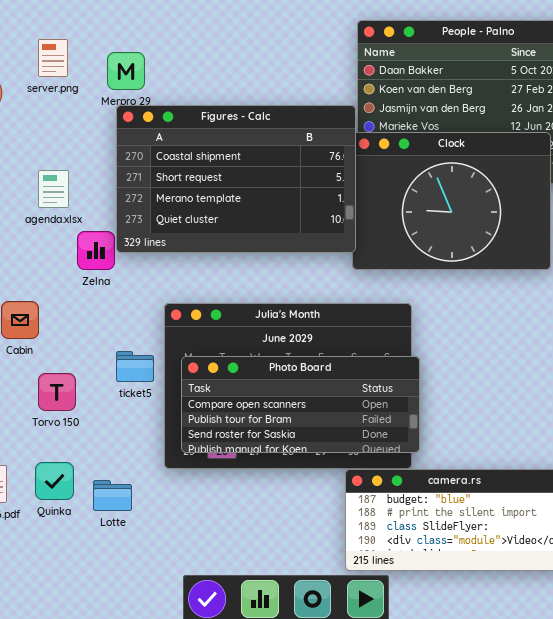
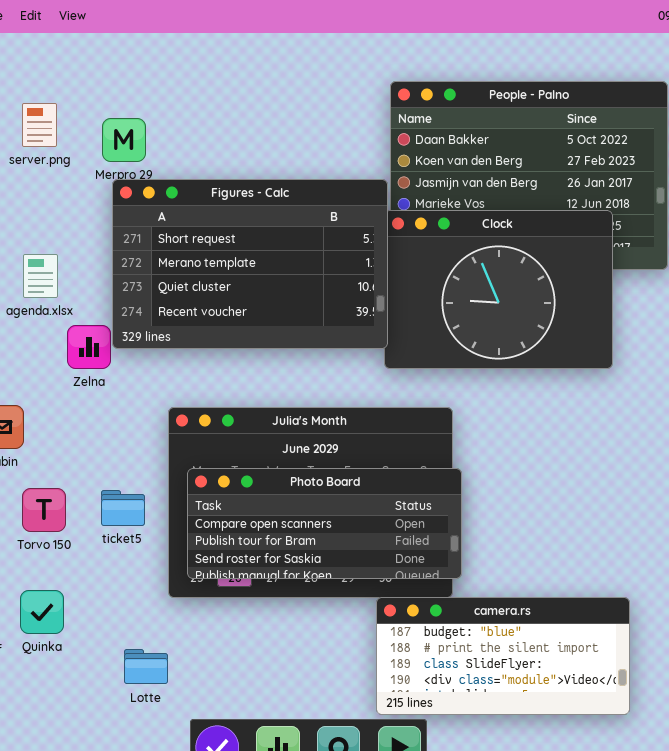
Figures - Calc: [116,105,356,253] -> [112,179,388,349], scrolled down 1 row
ticket5: [116,351,154,382] -> [101,490,145,526], moved
Lotte: [93,480,132,511] -> [124,649,168,684], moved

